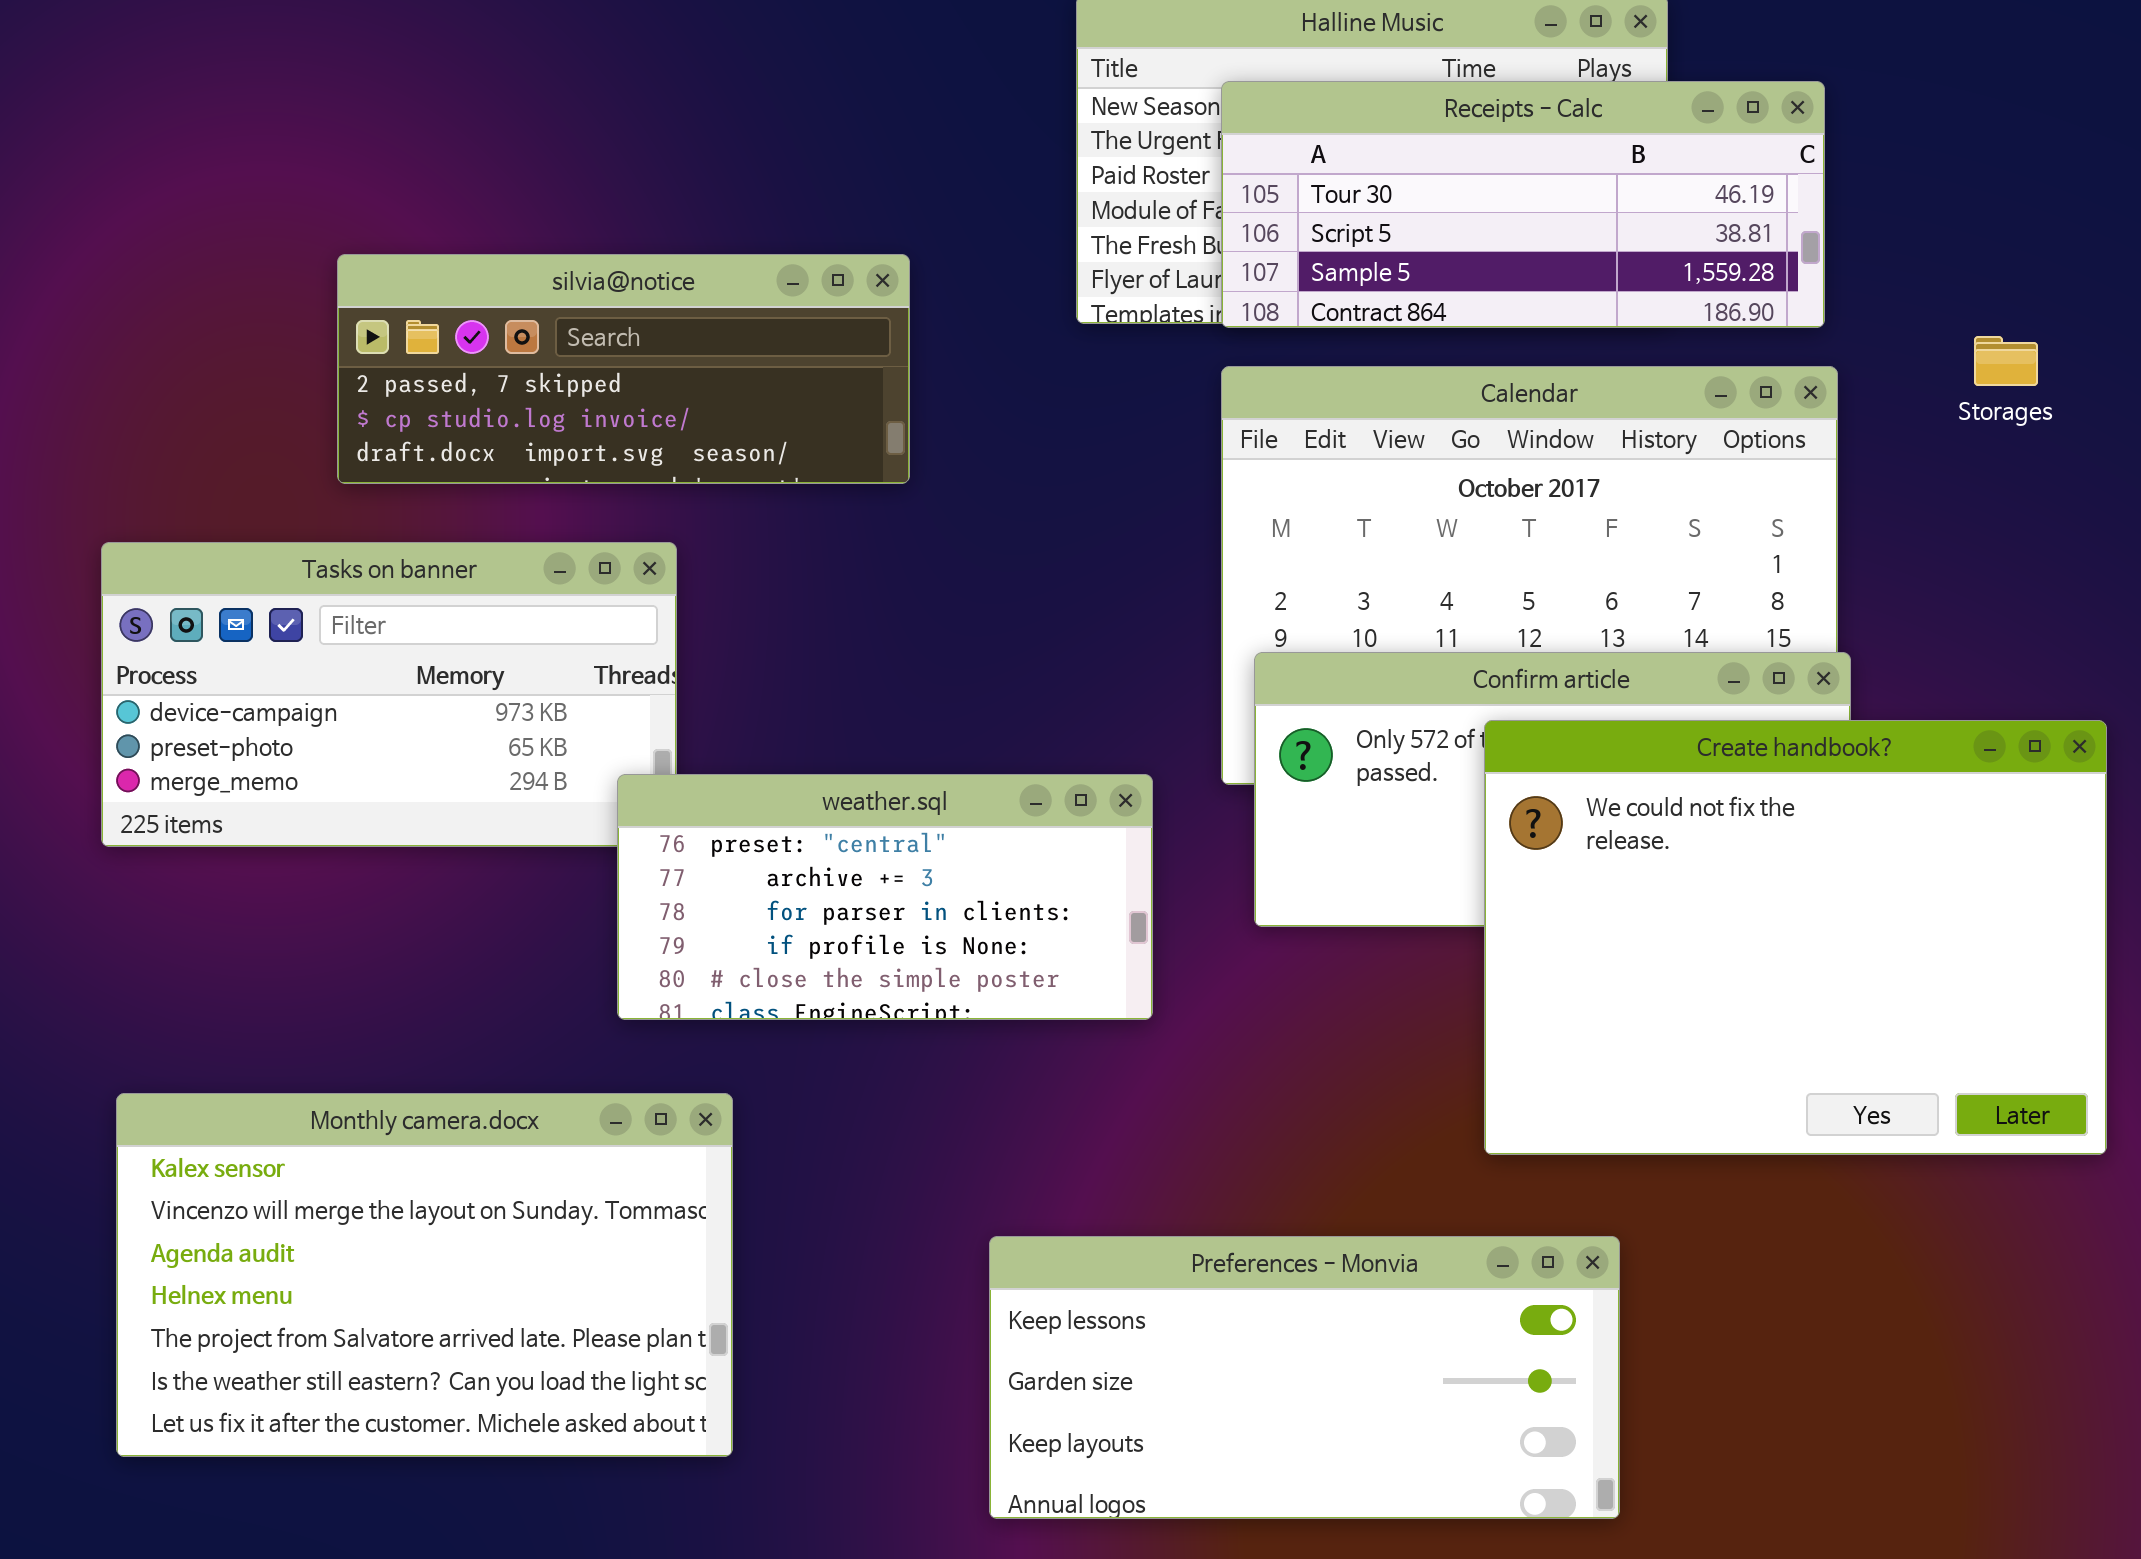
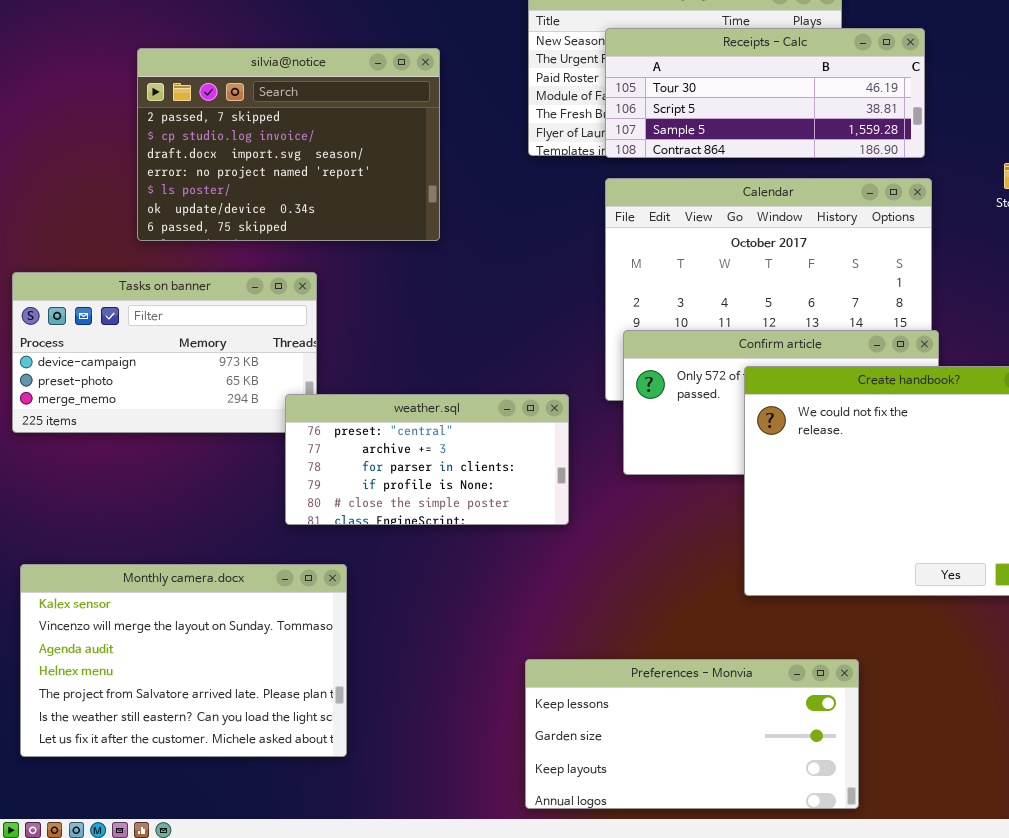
silvia@notice: [337,254,910,484] -> [137,48,440,241], resized
Preferences - Monvia: [989,1236,1620,1519] -> [525,659,859,809], moved

